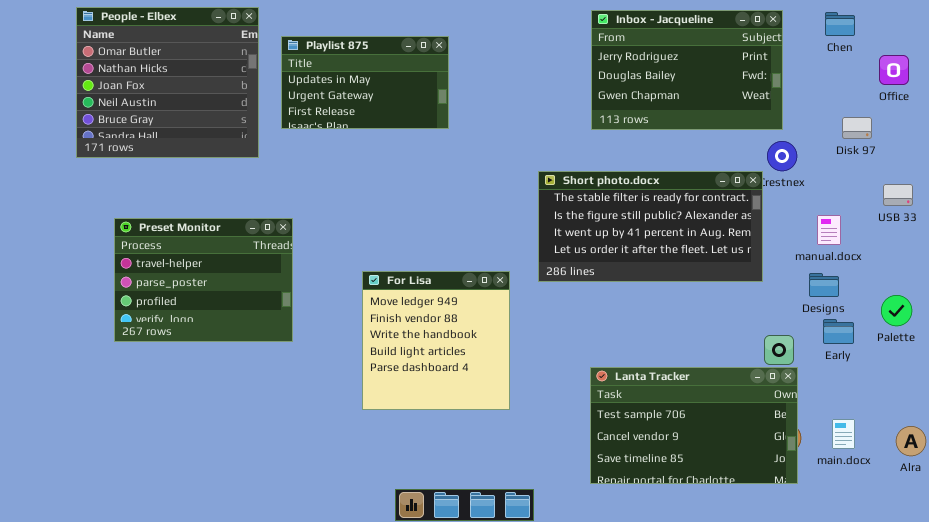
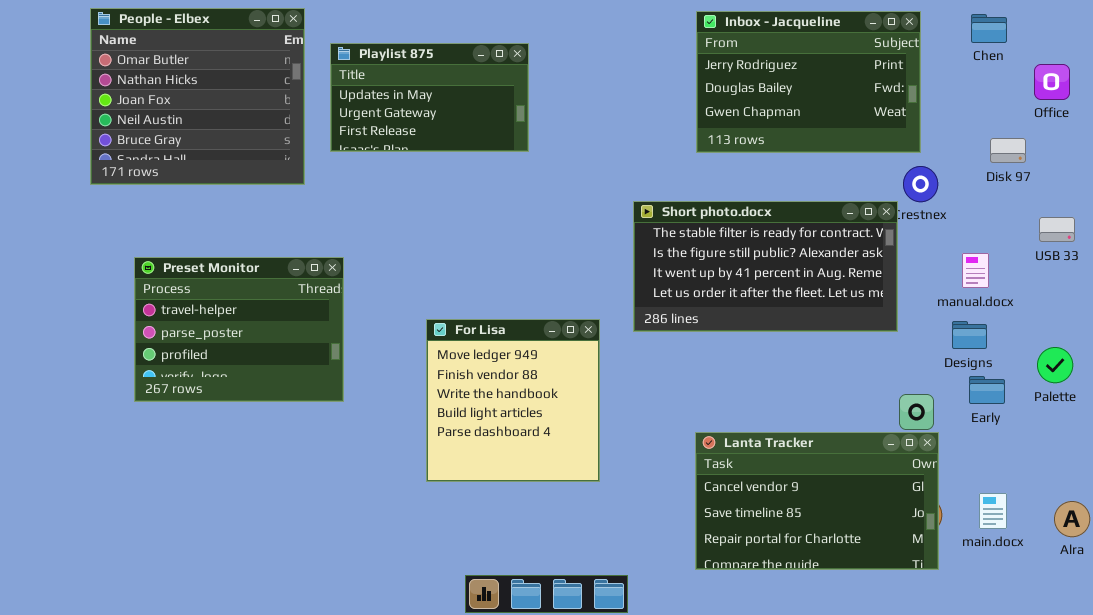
Lanta Tracker: [590,367,798,484] -> [695,432,939,570], scrolled down 1 row

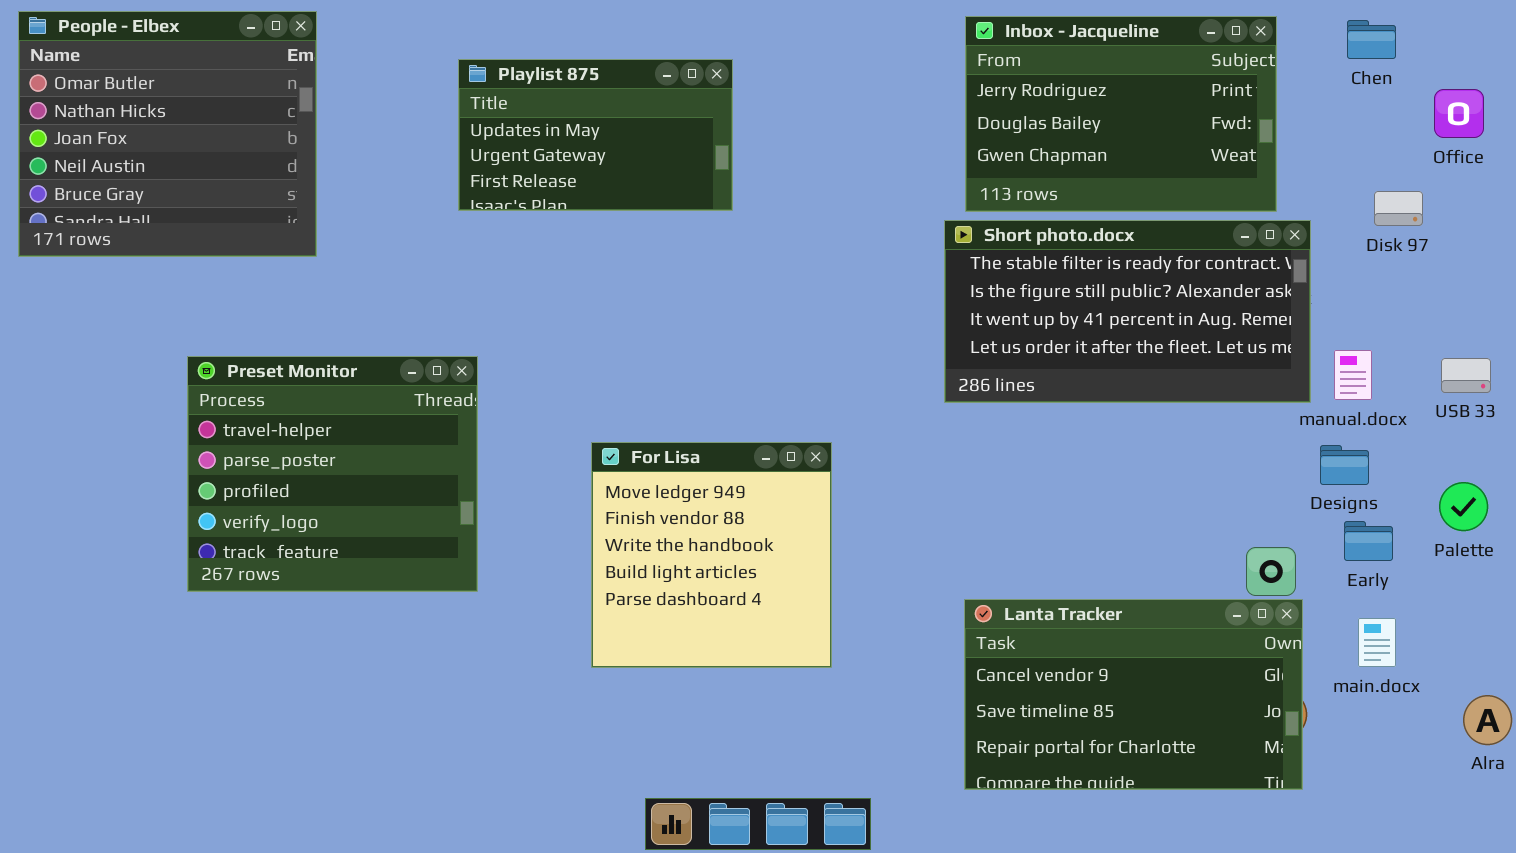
People - Elbex: [90,8,305,185] -> [18,11,317,257], moved
Short photo.docx: [633,201,898,332] -> [944,220,1311,403], moved
USB 33: [1039,217,1075,242] -> [1441,358,1491,393], moved
Preset Monitor: [134,257,344,402] -> [187,356,478,592], resized
main.docx: [979,493,1007,529] -> [1358,618,1396,667], moved

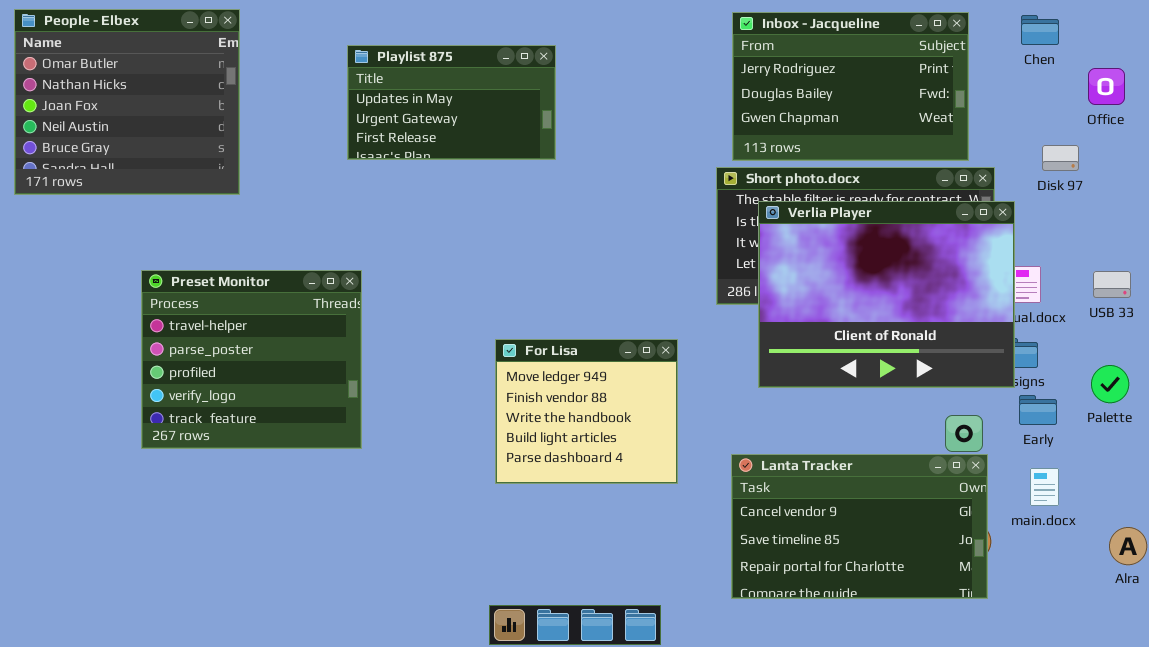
Verlia Player: none -> [758,201,1015,388], opened
For Lisa: [591,442,832,668] -> [495,339,678,484], moved, resized

